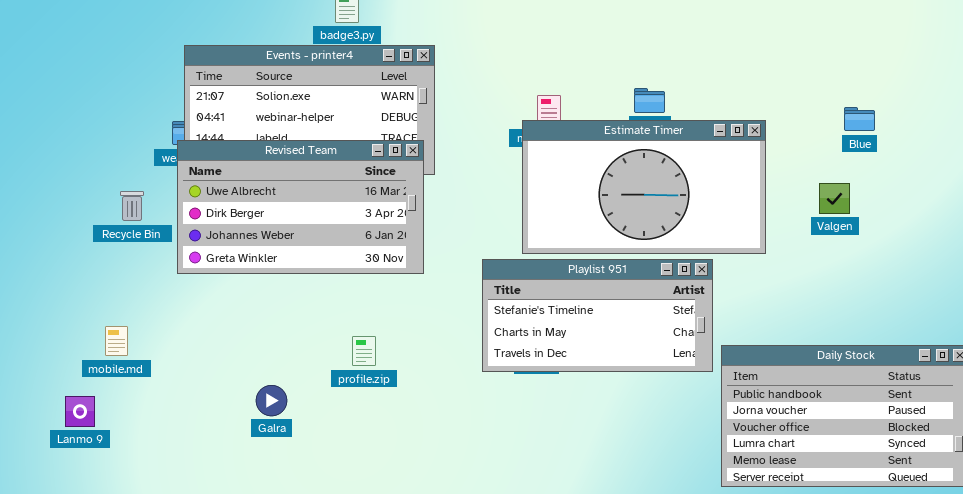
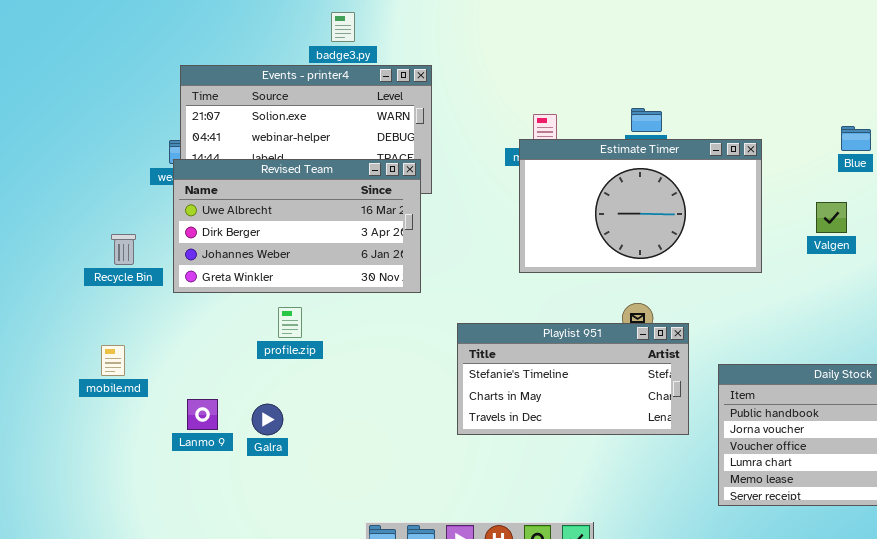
Recycle Bin: [120,191,144,221] -> [111,234,136,265], moved
Playlist 951: [482,259,713,372] -> [457,323,689,435], moved
profile.zip: [352,336,376,366] -> [278,307,302,338], moved
Lanmo 9: [65,396,95,427] -> [187,399,218,430], moved

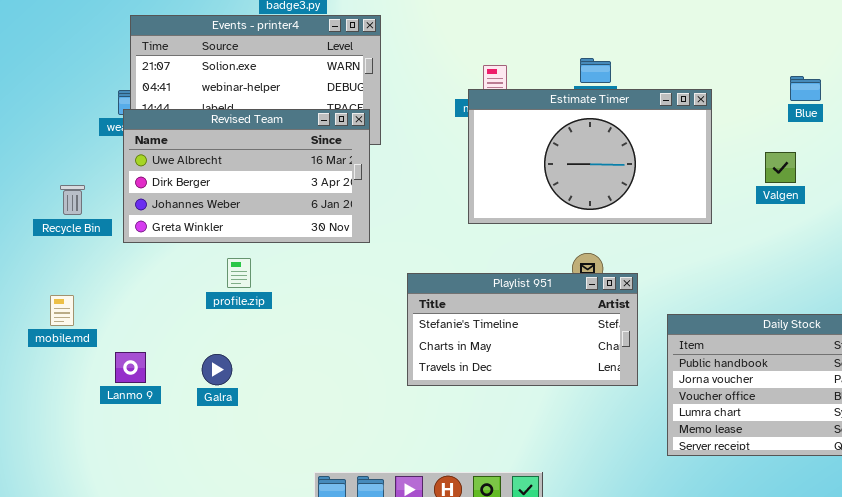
Lanmo 9: [187,399,218,430] -> [115,352,146,383], moved

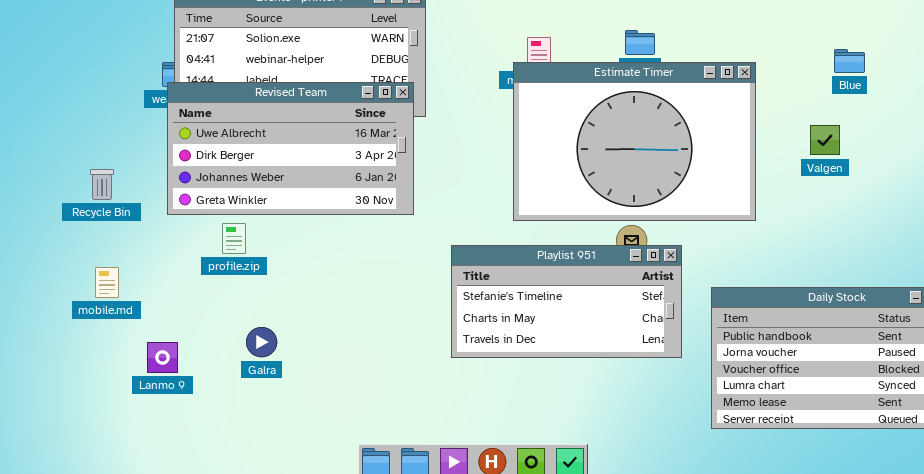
Estimate Timer: [468,89,712,224] -> [513,62,756,221], resized
Recycle Bin: [60,185,85,215] -> [90,169,114,200], moved
profile.zip: [227,258,251,288] -> [222,223,246,254], moved
Lanmo 9: [115,352,146,383] -> [147,342,178,373], moved

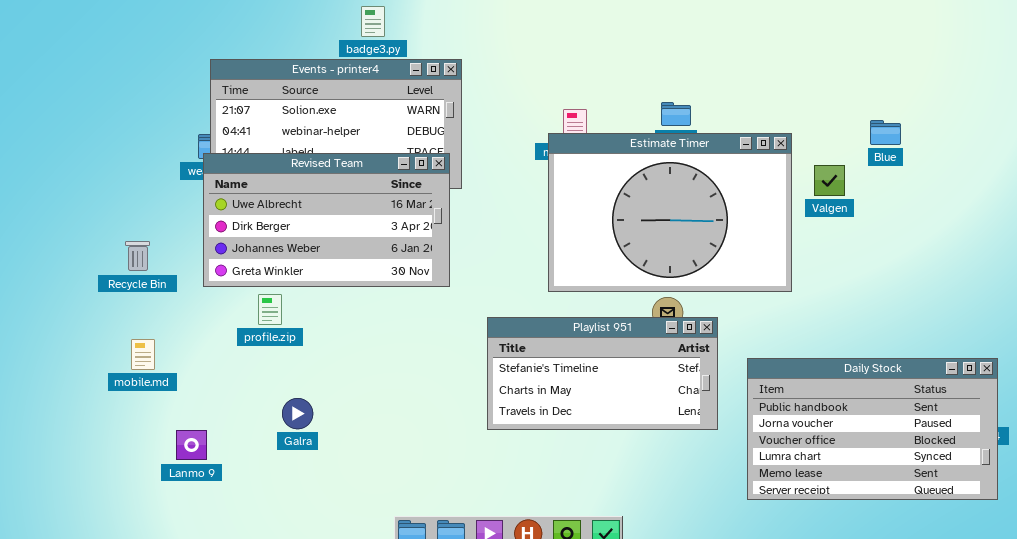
Valgen: [810,125,840,155] -> [814,165,845,196], moved
Lanmo 9: [147,342,178,373] -> [176,430,207,460], moved

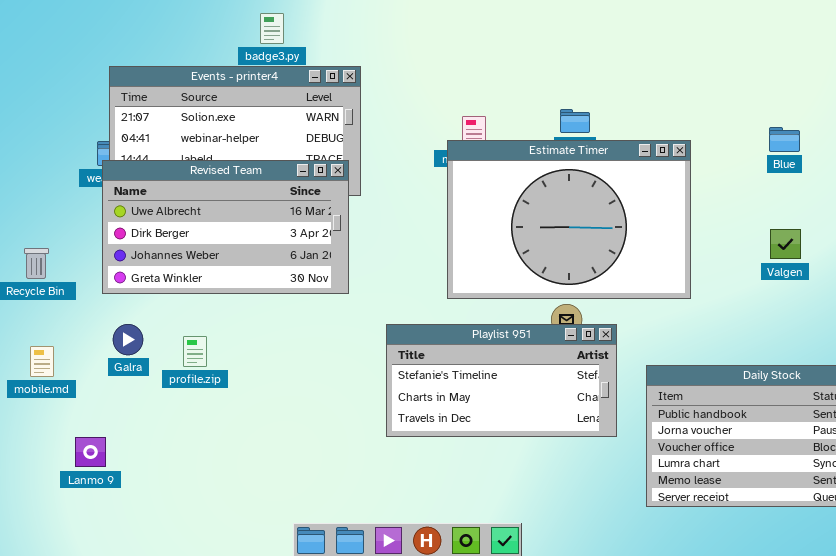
Valgen: [814,165,845,196] -> [770,229,801,259], moved
profile.zip: [258,294,282,325] -> [183,336,207,367], moved
Galra: [282,398,313,429] -> [113,324,143,355], moved

